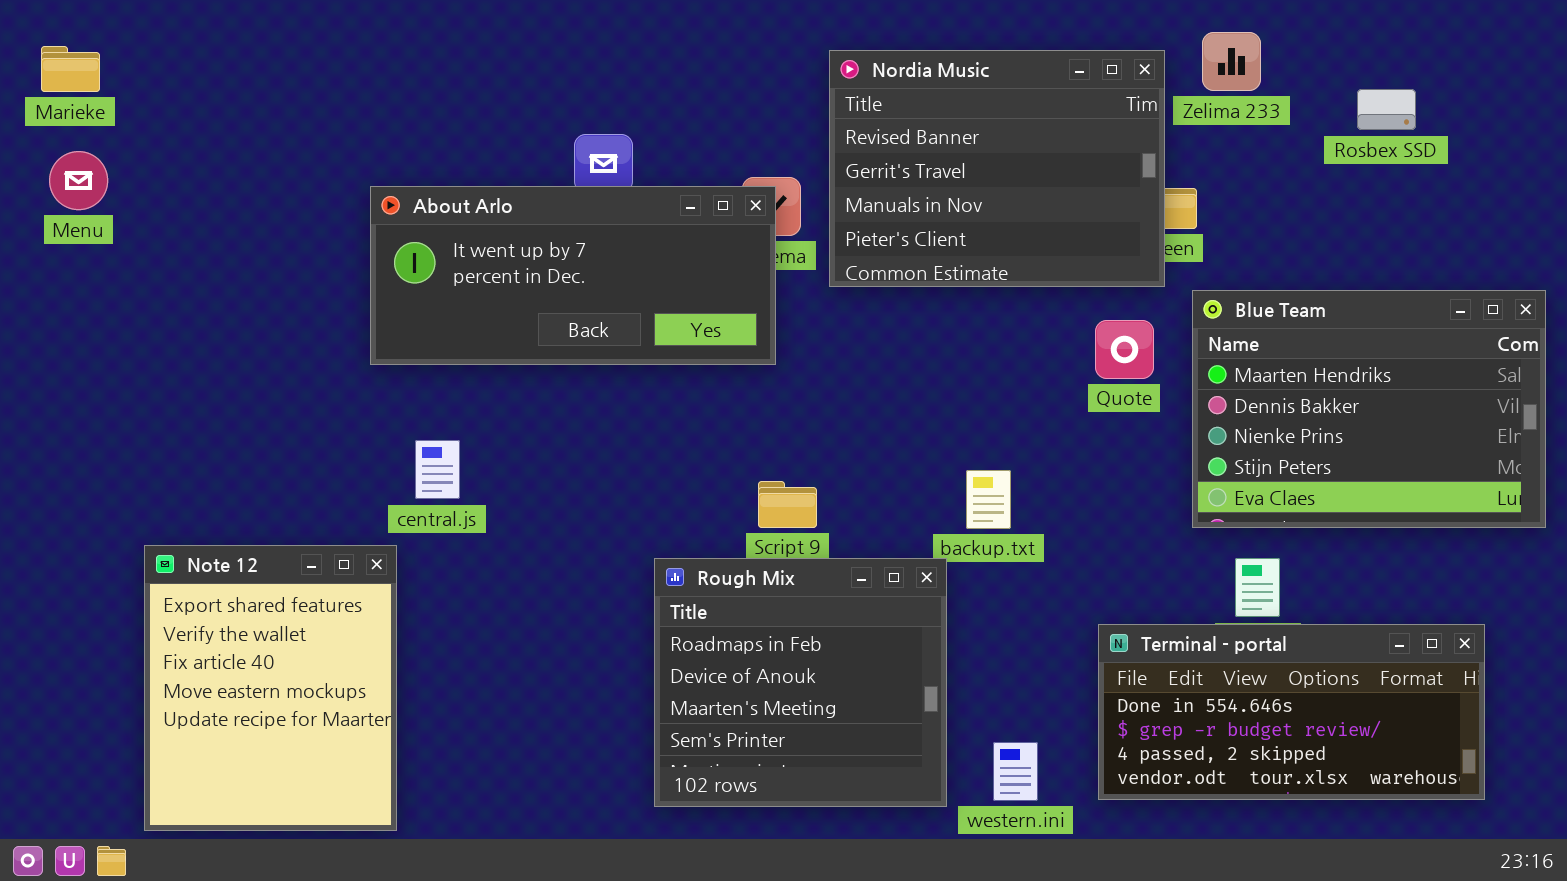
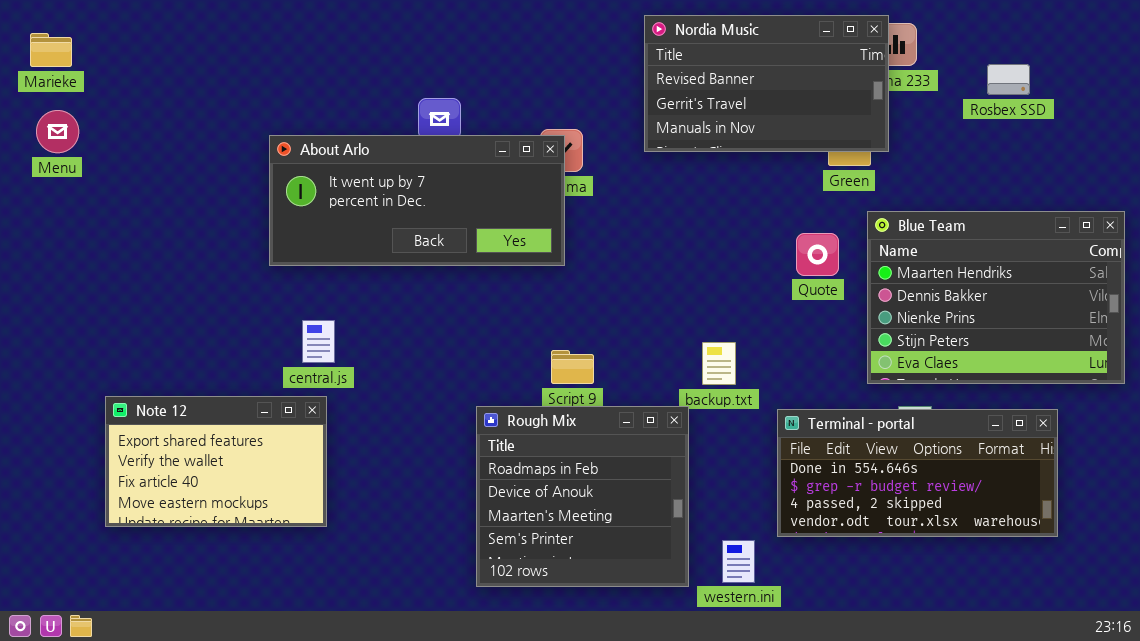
Nordia Music: [829,50,1165,287] -> [644,15,889,152], moved, resized
Note 12: [144,545,397,831] -> [105,396,327,527], resized
Terminal - portal: [1098,624,1485,800] -> [777,409,1058,537], moved

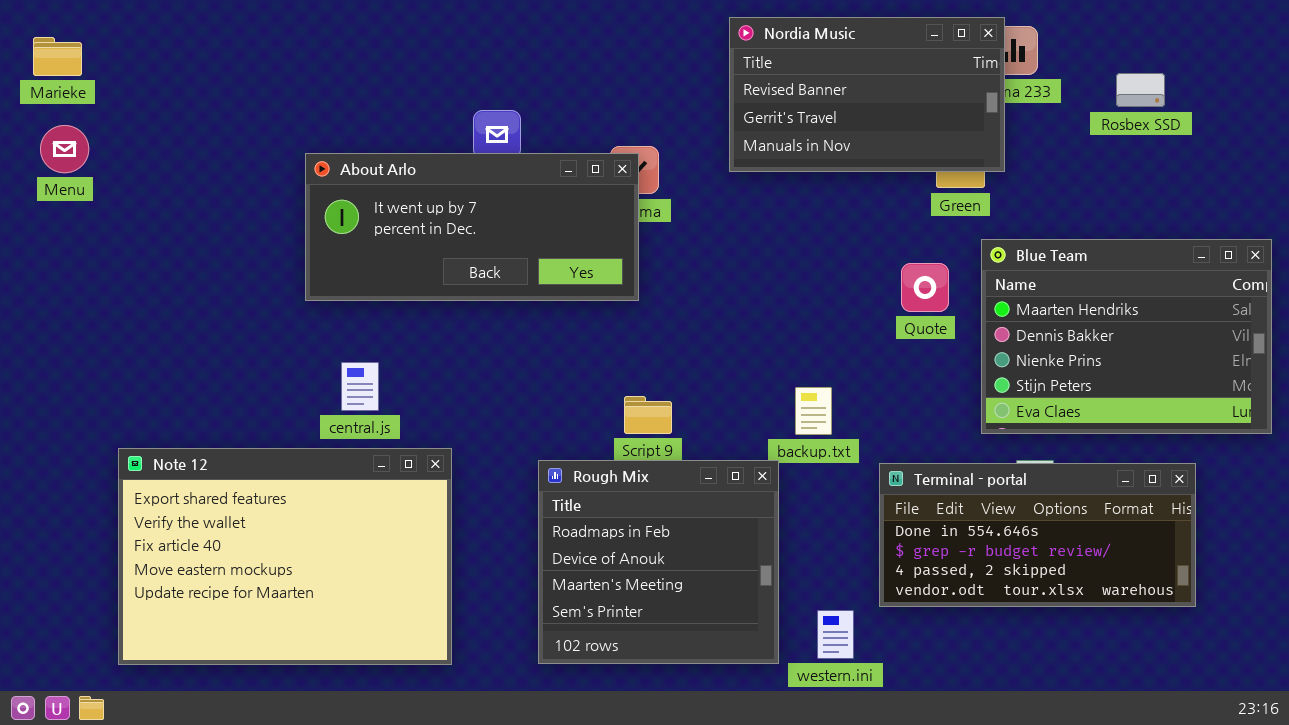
Note 12: [105,396,327,527] -> [118,448,452,665], resized

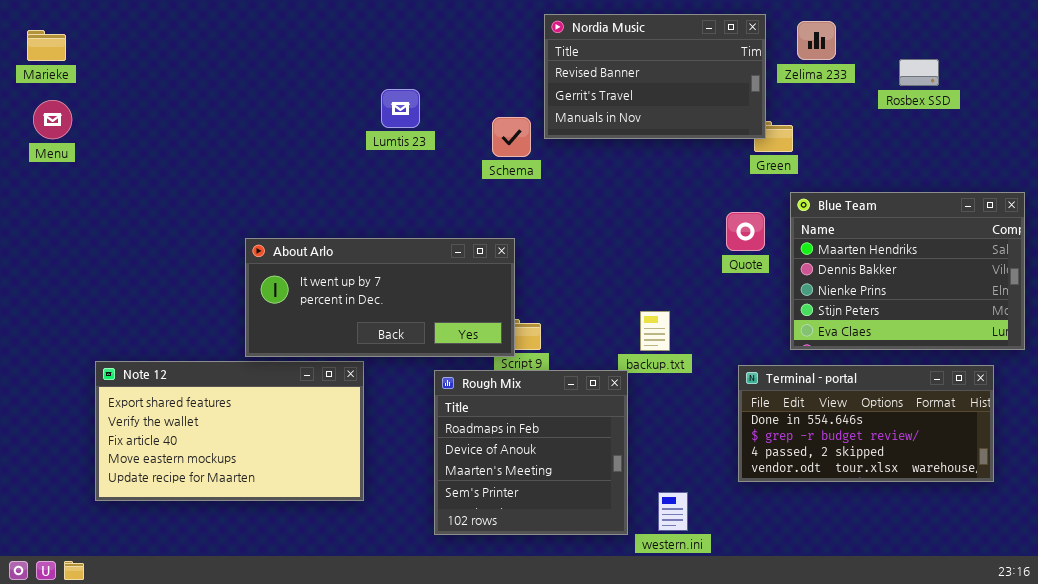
Nordia Music: [729,17,1005,172] -> [544,14,766,139], moved
About Arlo: [305,153,639,301] -> [245,238,515,357], moved
Note 12: [118,448,452,665] -> [95,361,364,501], resized
Terminal - portal: [879,463,1196,607] -> [738,365,994,482], moved

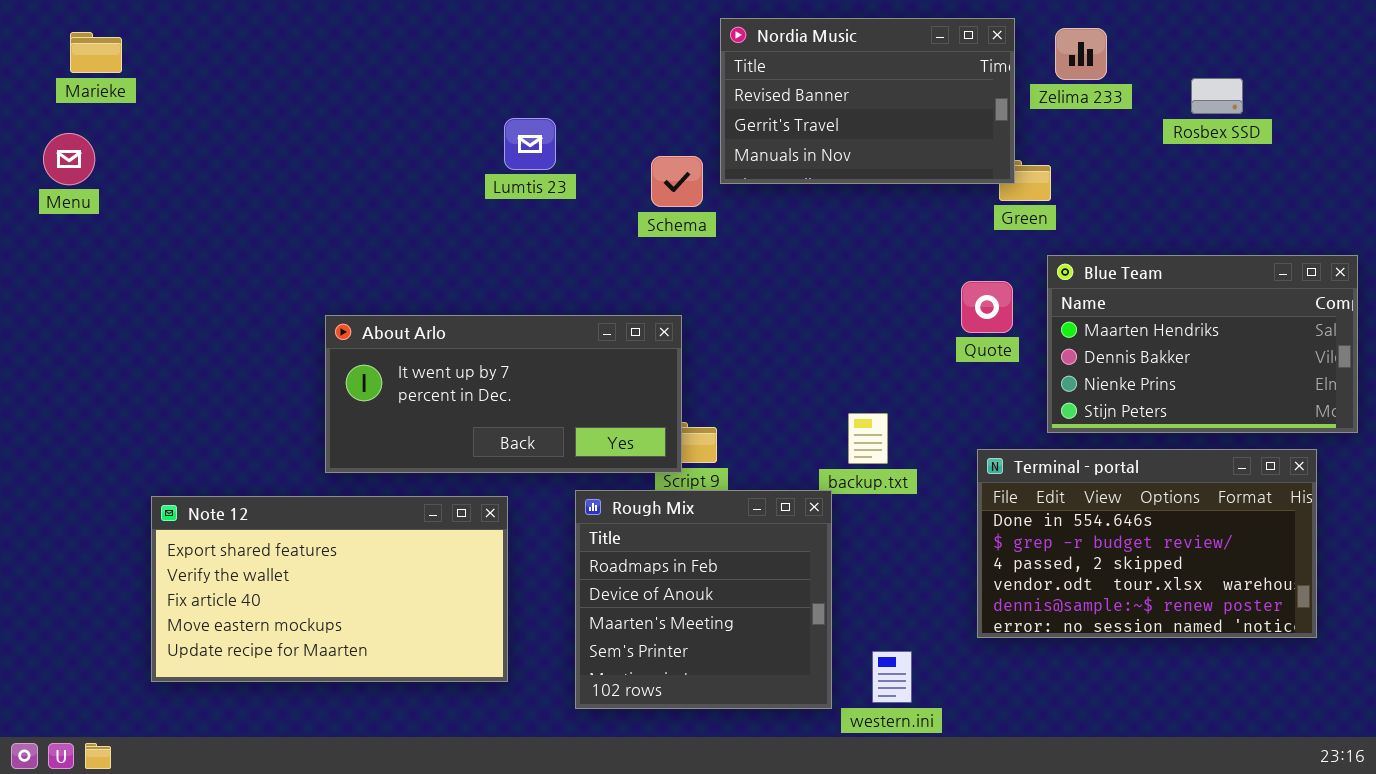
Marieke: [27,30,66,61] -> [70,32,122,73], moved
Blue Team: [790,192,1025,350] -> [1047,255,1358,433], resized
Note 12: [95,361,364,501] -> [151,496,508,682], moved
Terminal - portal: [738,365,994,482] -> [977,449,1317,638], resized

